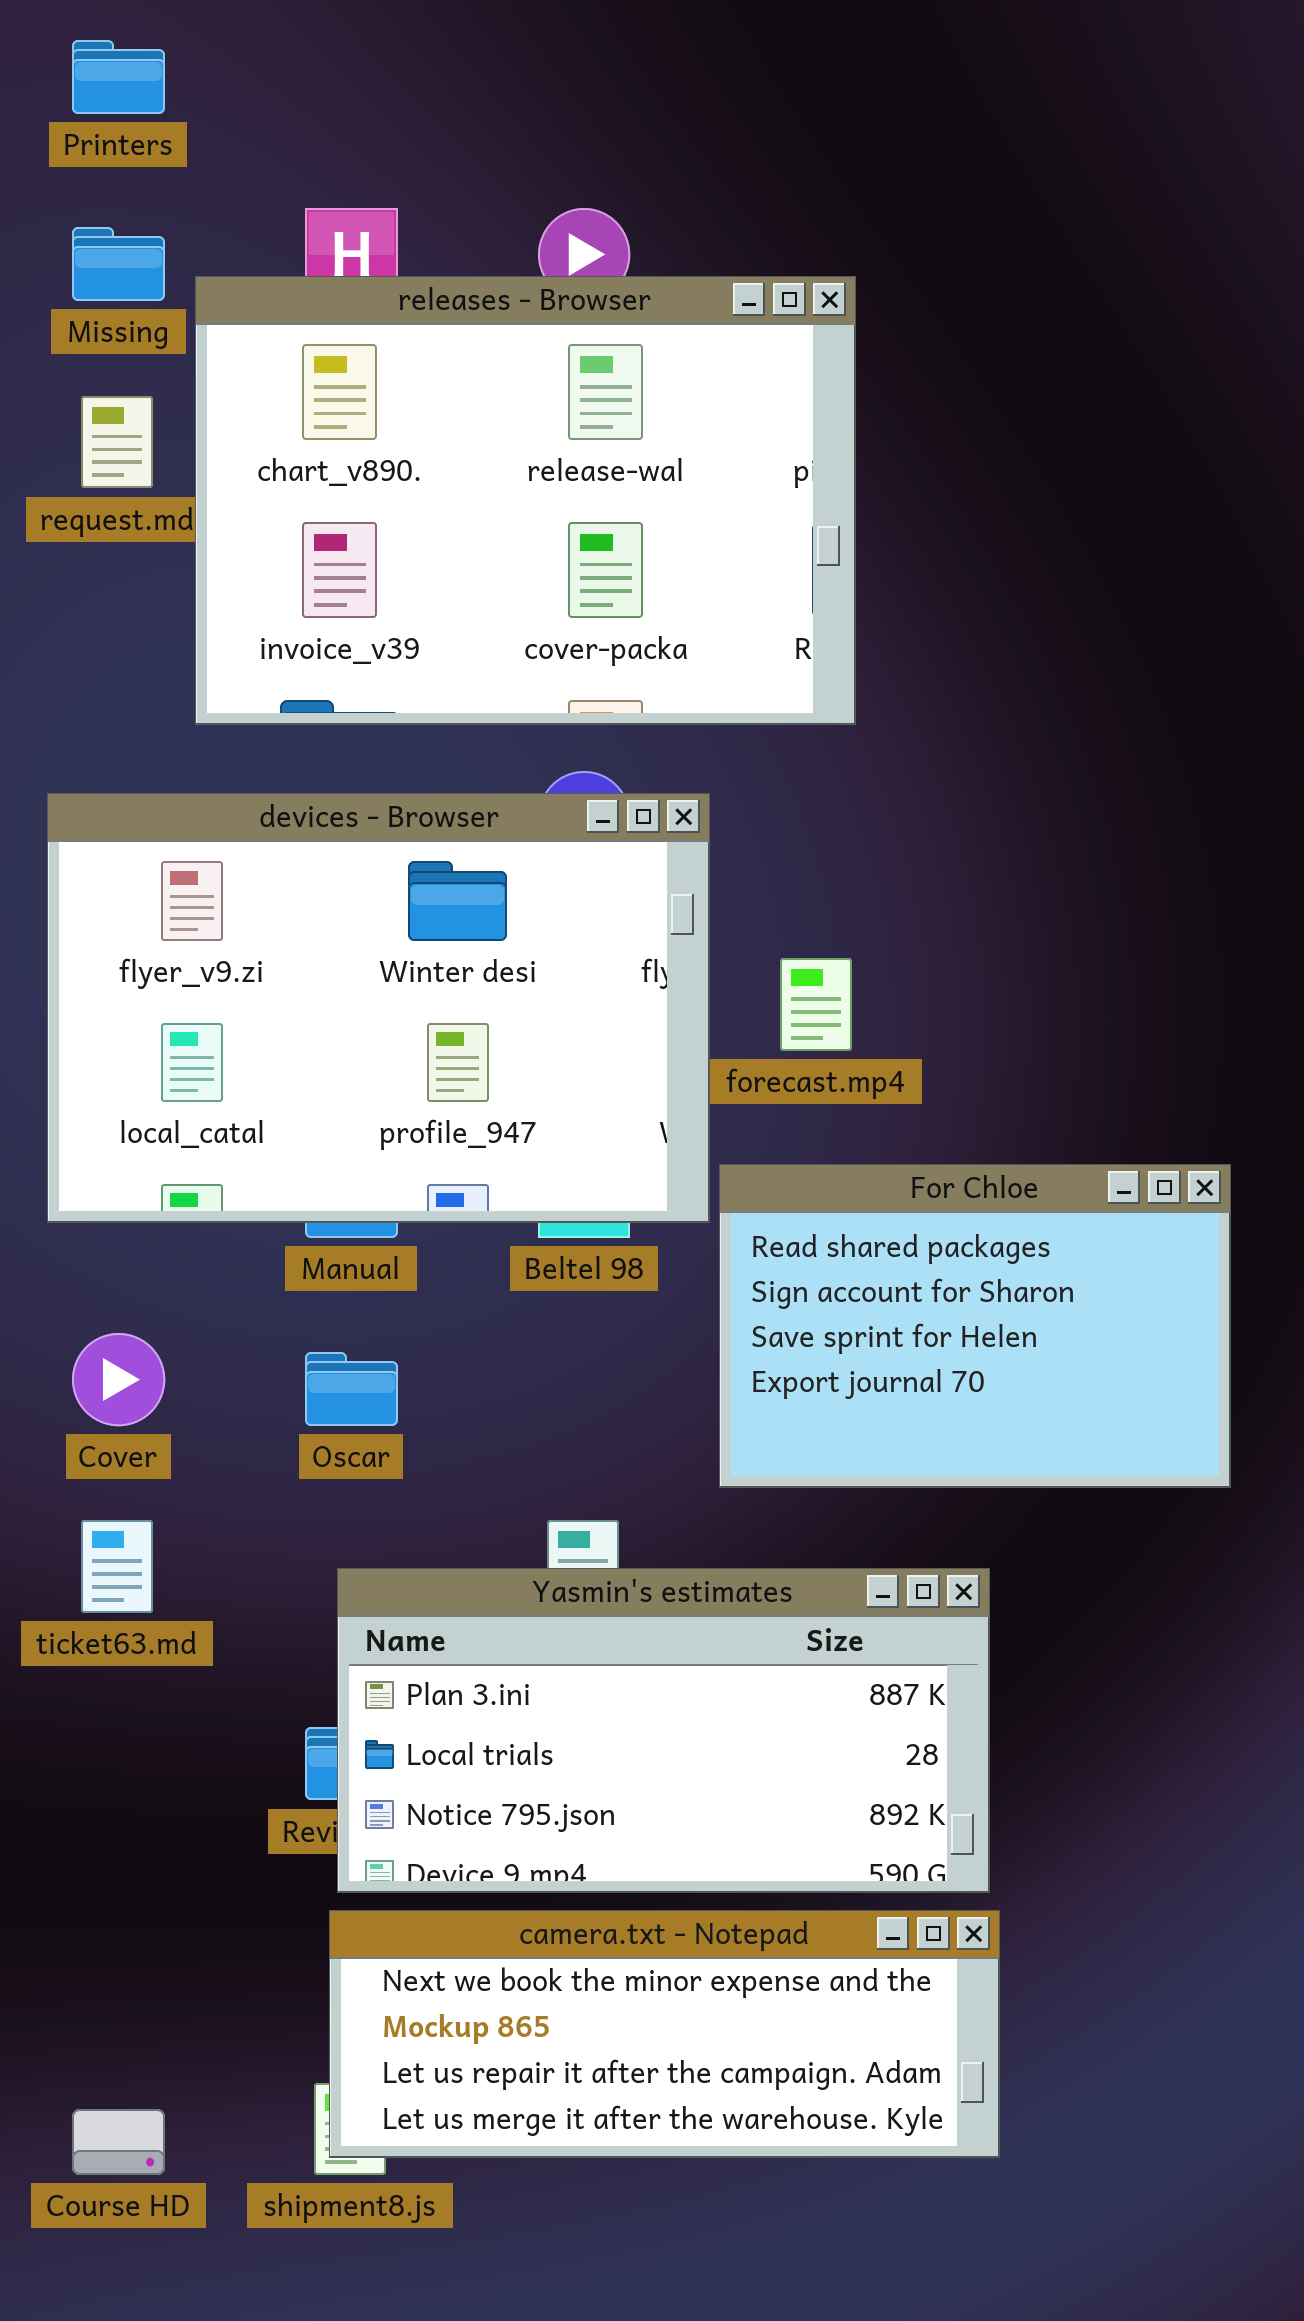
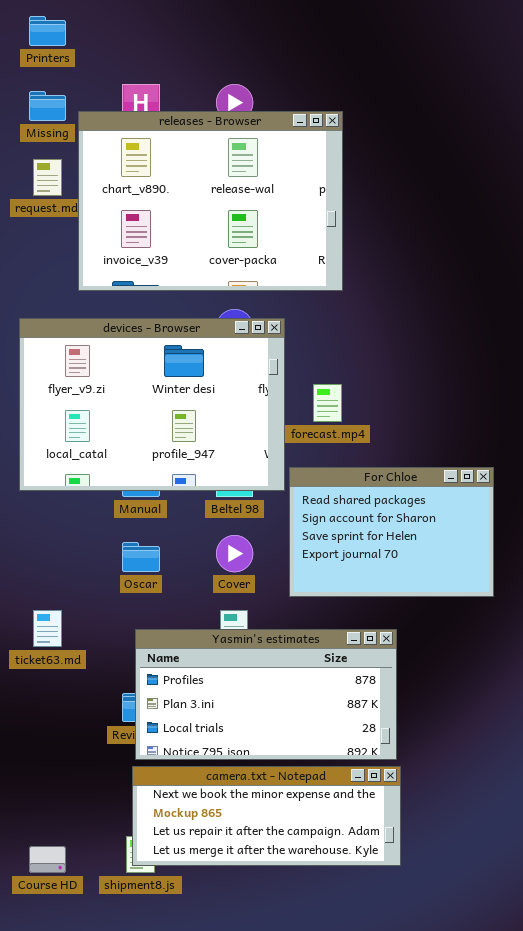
Cover: [72,1333,165,1426] -> [216,535,253,572], moved
Yasmin's estimates: [337,1568,990,1893] -> [135,629,397,760], scrolled up 1 row

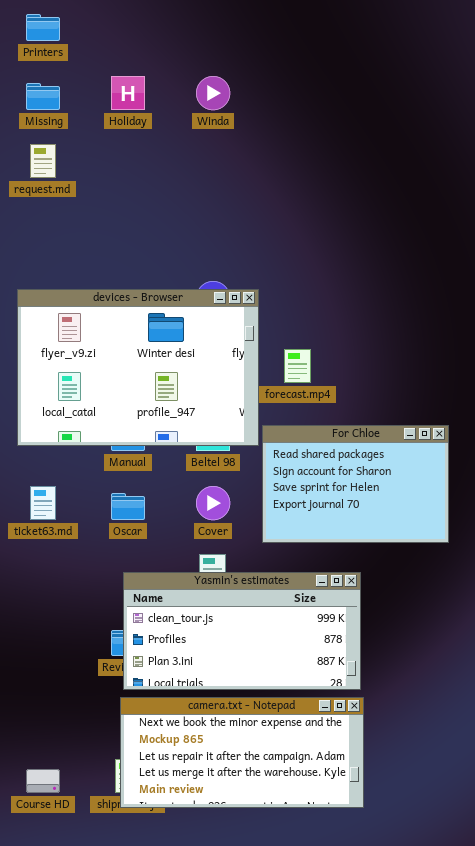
releases - Browser: [78,111,343,291] -> none, closed
ticket63.md: [33,610,62,647] -> [30,486,56,520], moved
Yasmin's estimates: [135,629,397,760] -> [123,572,361,690], scrolled up 1 row
camera.txt - Notepad: [132,766,401,866] -> [120,697,364,808], resized

